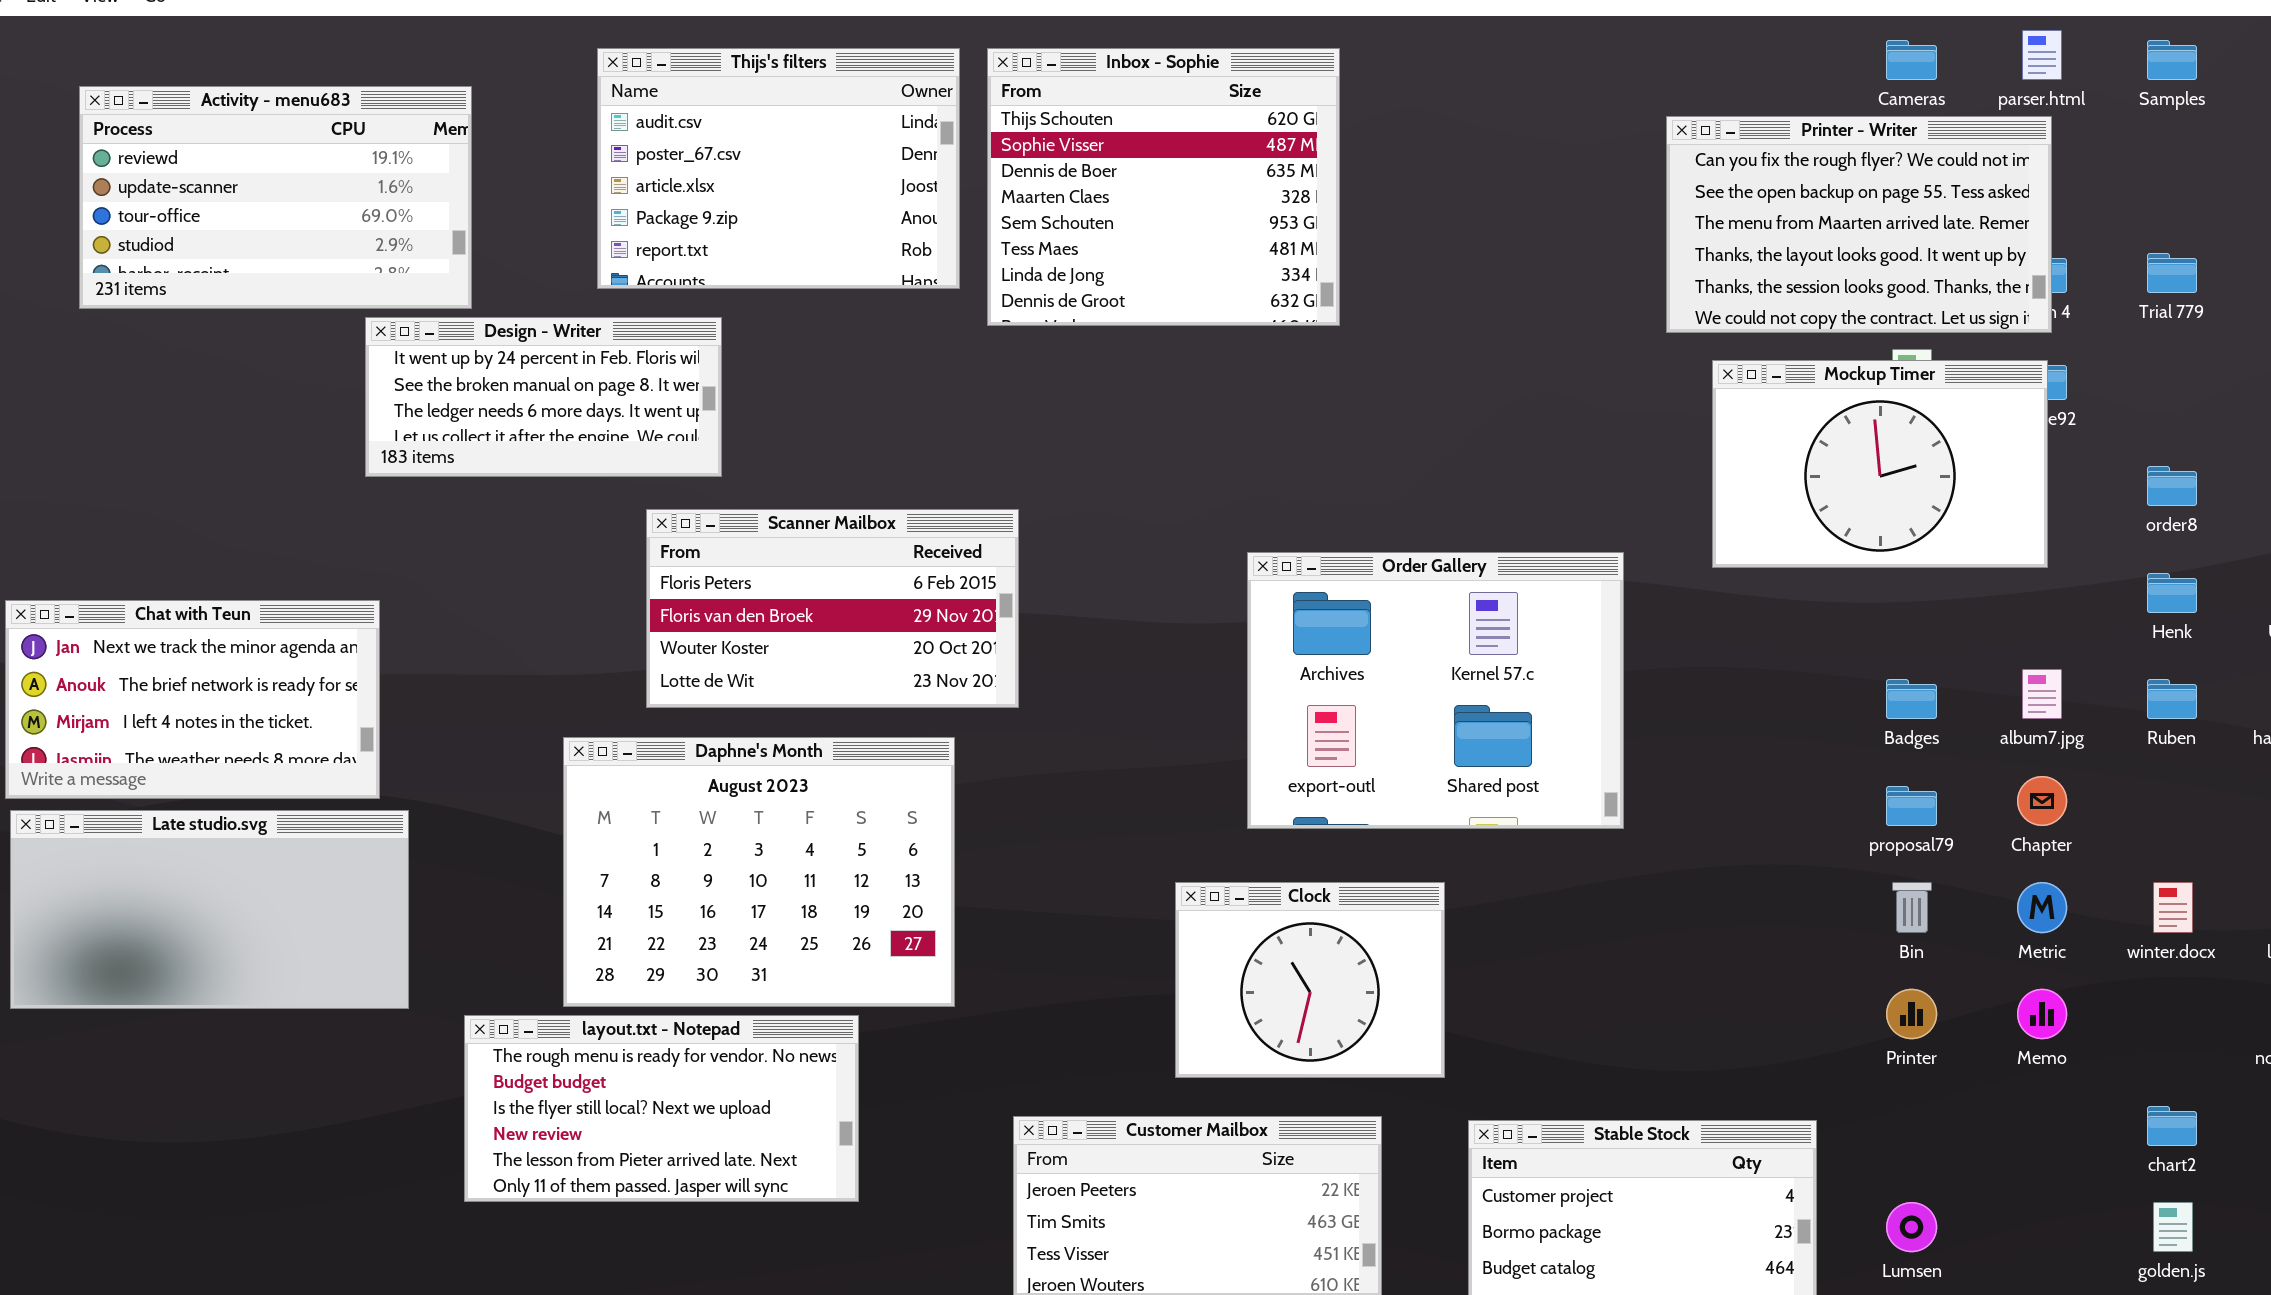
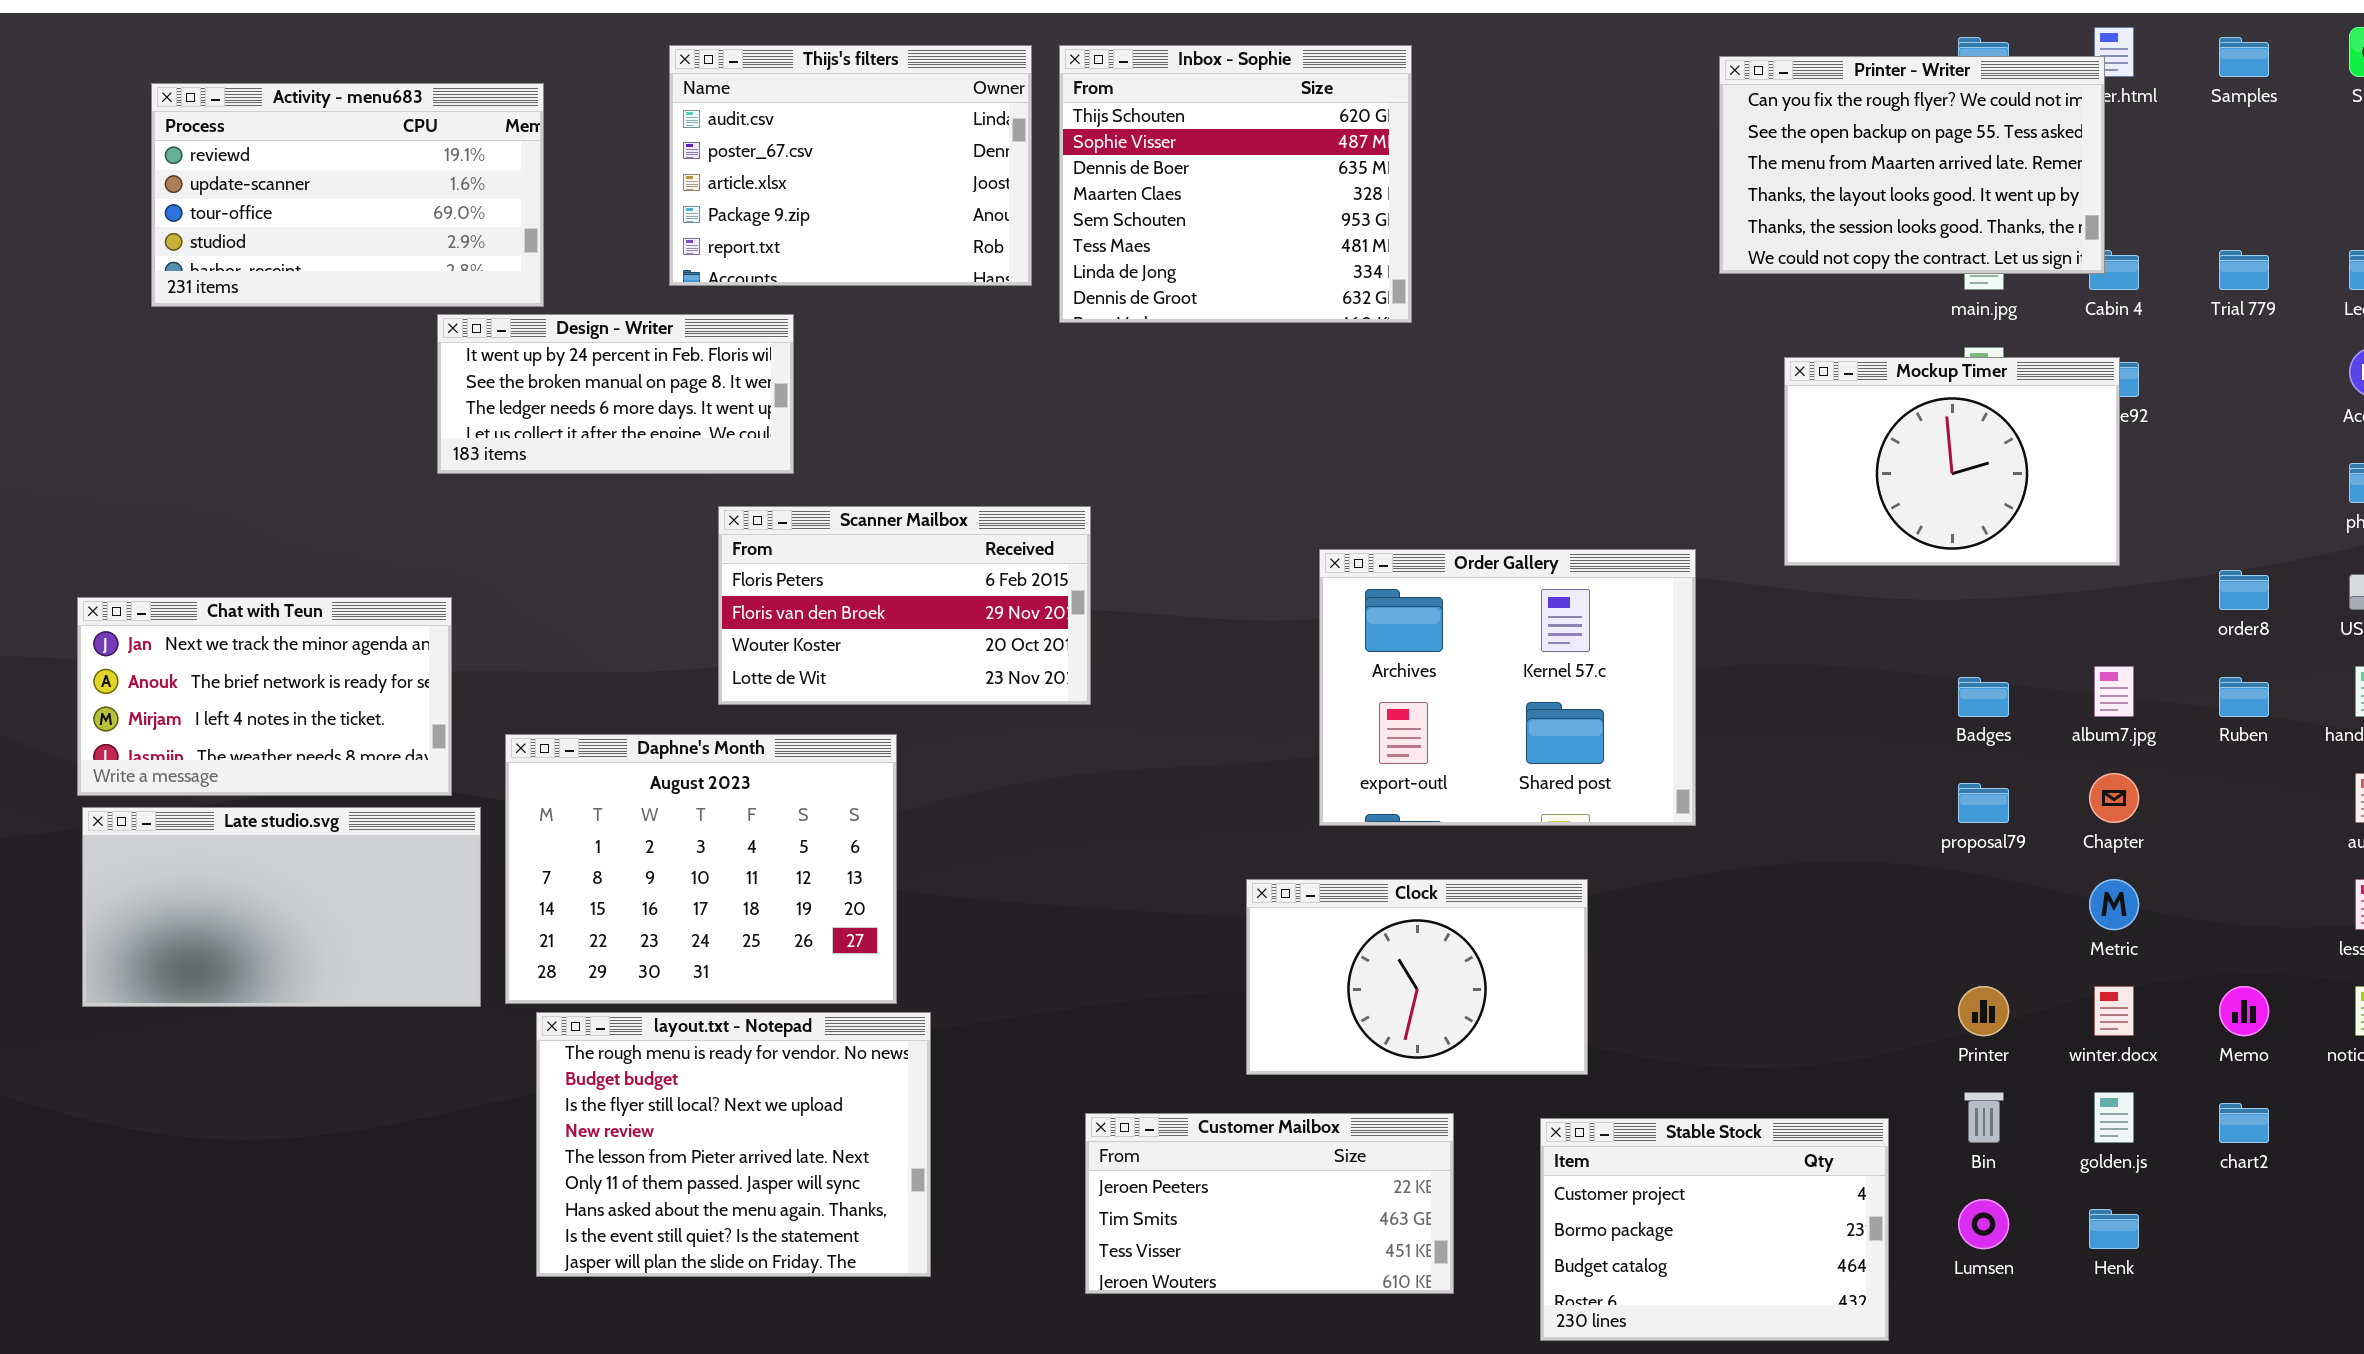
Printer - Writer: [1666,116,2052,333] -> [1719,56,2105,274], moved
order8: [2147,466,2197,506] -> [2219,570,2269,610], moved
Henk: [2147,573,2197,613] -> [2089,1209,2139,1249], moved
Daphne's Month: [563,737,955,1007] -> [505,734,897,1004], moved
Clock: [1175,882,1445,1078] -> [1246,879,1588,1075], resized
Bin: [1892,882,1932,933] -> [1964,1092,2004,1143], moved
winter.docx: [2153,882,2193,933] -> [2094,986,2134,1036], moved
Memo: [2017,989,2067,1039] -> [2219,986,2269,1036], moved
layout.txt - Notepad: [464,1015,859,1202] -> [536,1012,931,1277], resized
golden.js: [2153,1202,2193,1252] -> [2094,1092,2134,1143], moved

